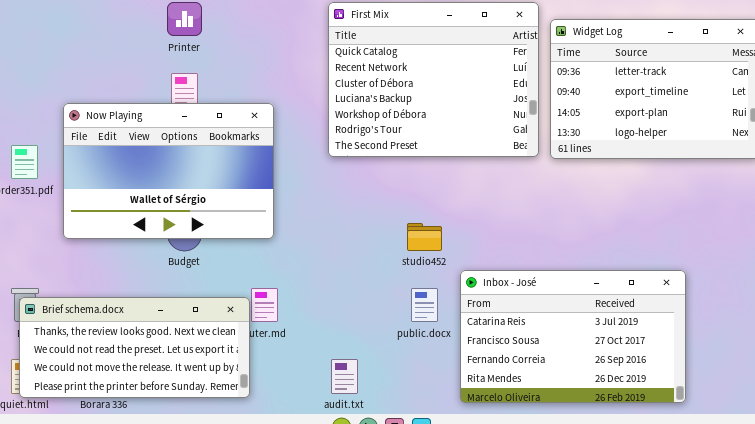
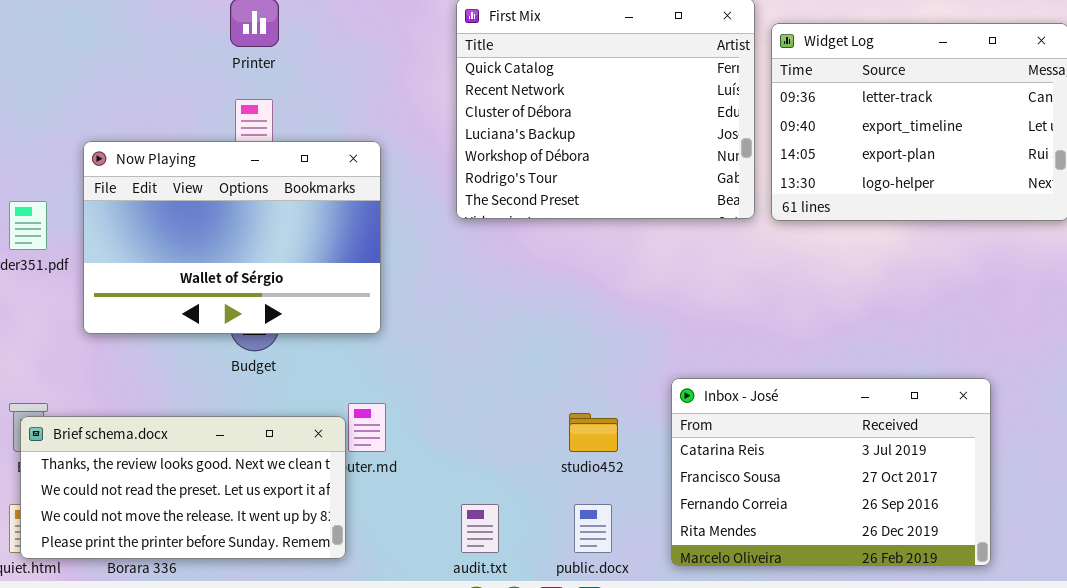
studio452: [407,223,442,251] -> [569,413,618,452], moved
Inbox - José: [460,270,686,403] -> [671,378,991,566], moved
public.docx: [411,288,438,322] -> [574,504,612,553], moved

